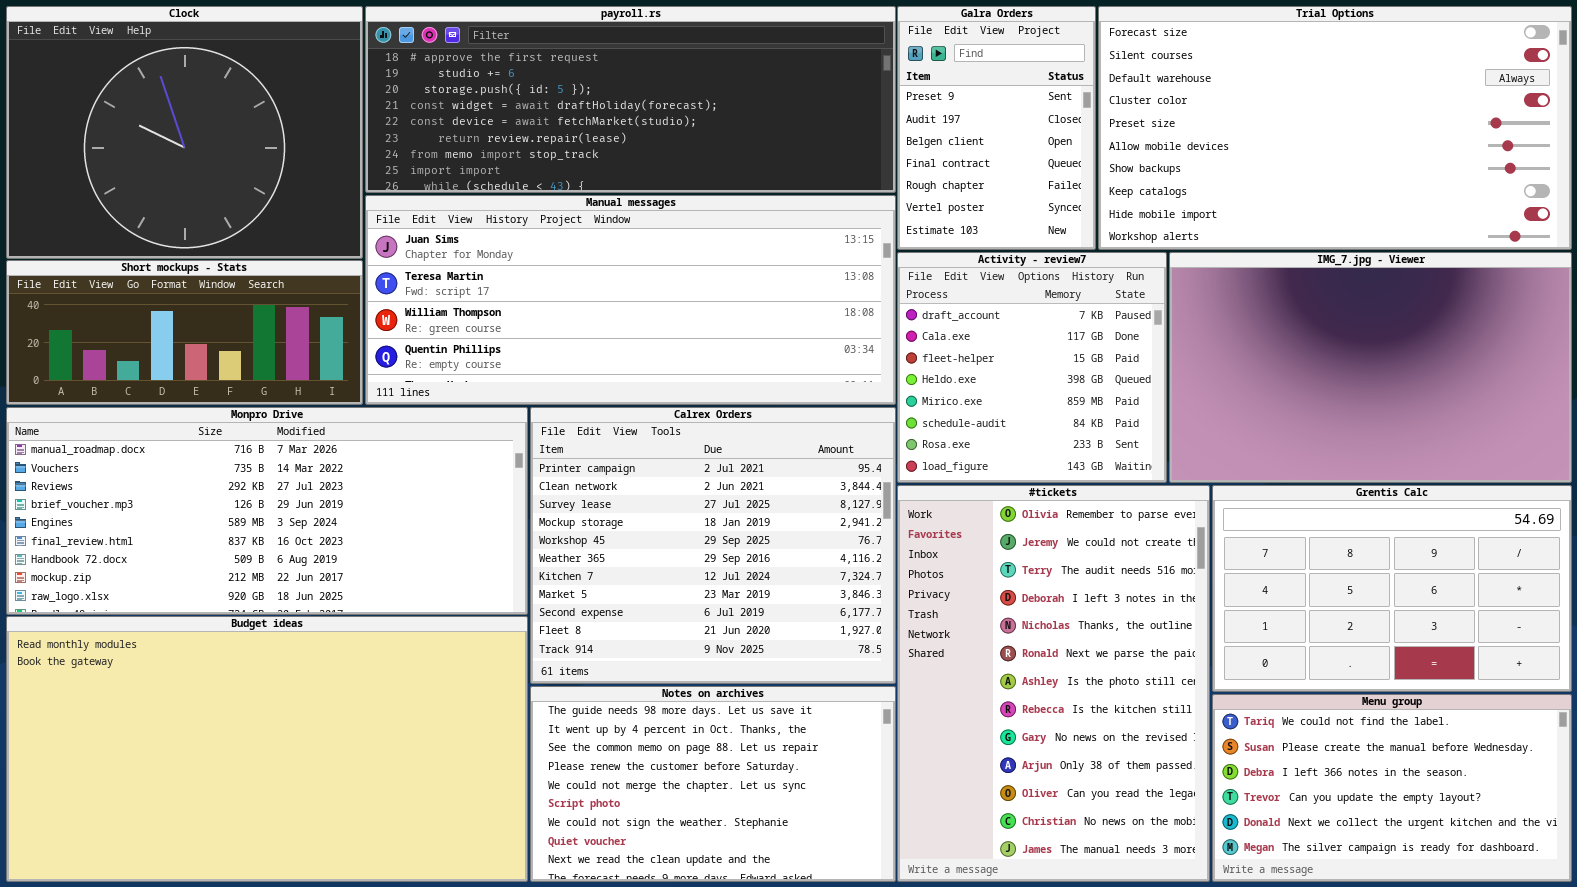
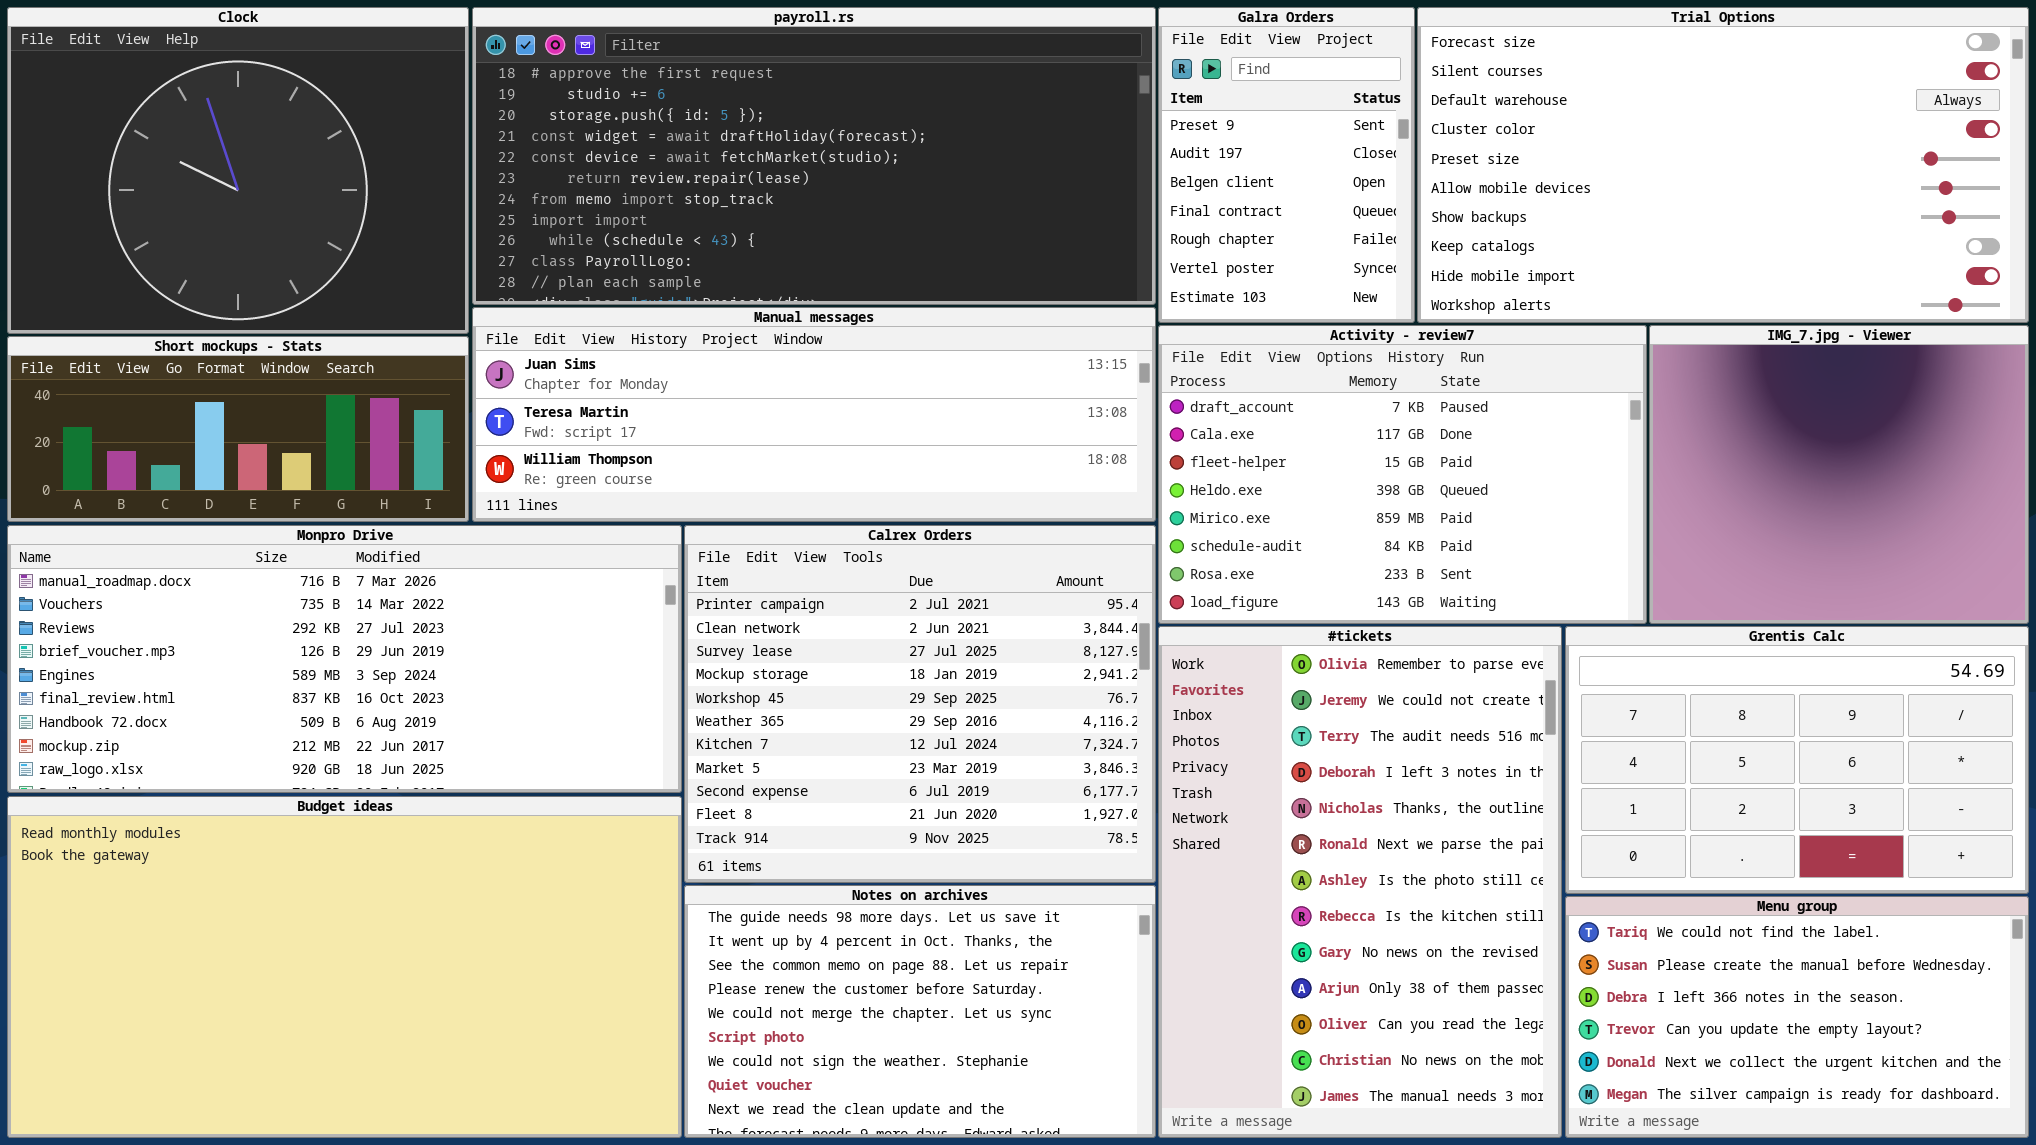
payroll.rs: [365,6,896,193] -> [472,7,1156,305], resized
Manual messages: [365,195,896,405] -> [472,307,1156,522], resized
Activity - review7: [897,252,1167,483] -> [1158,325,1647,624], resized
IMG_7.jpg - Viewer: [1169,252,1572,483] -> [1649,325,2029,624], resized

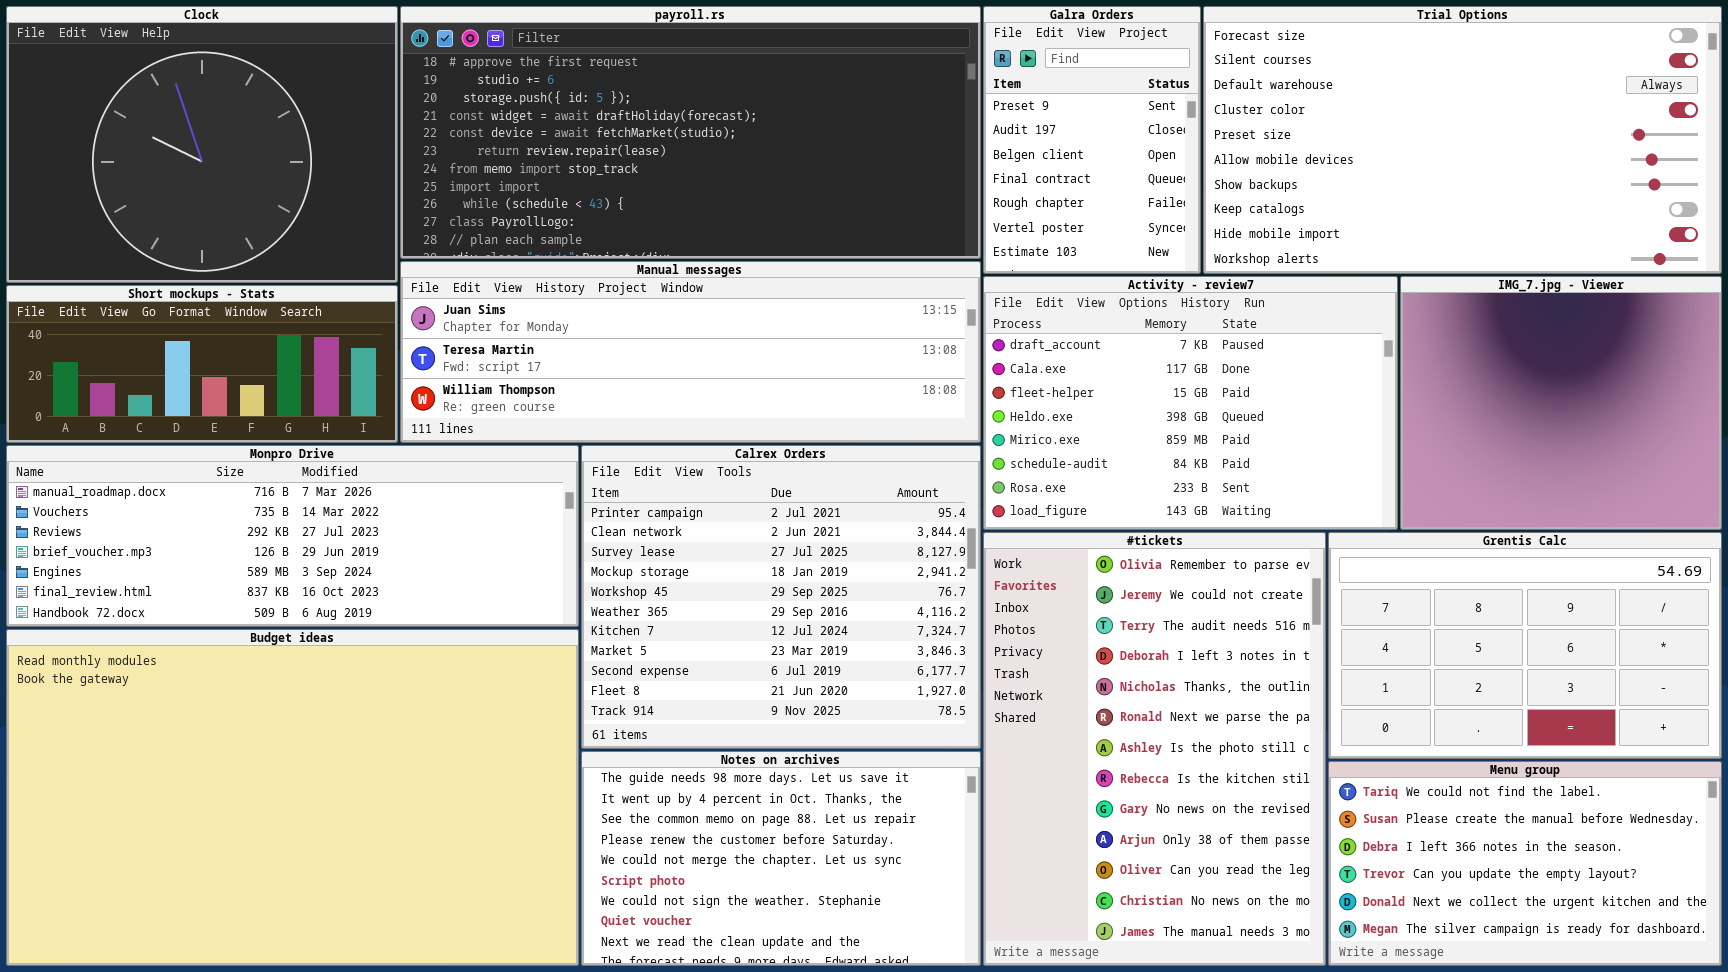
Monpro Drive: [7,525,682,793] -> [6,445,579,627], resized
Budget ideas: [7,796,682,1138] -> [6,629,579,966], resized

